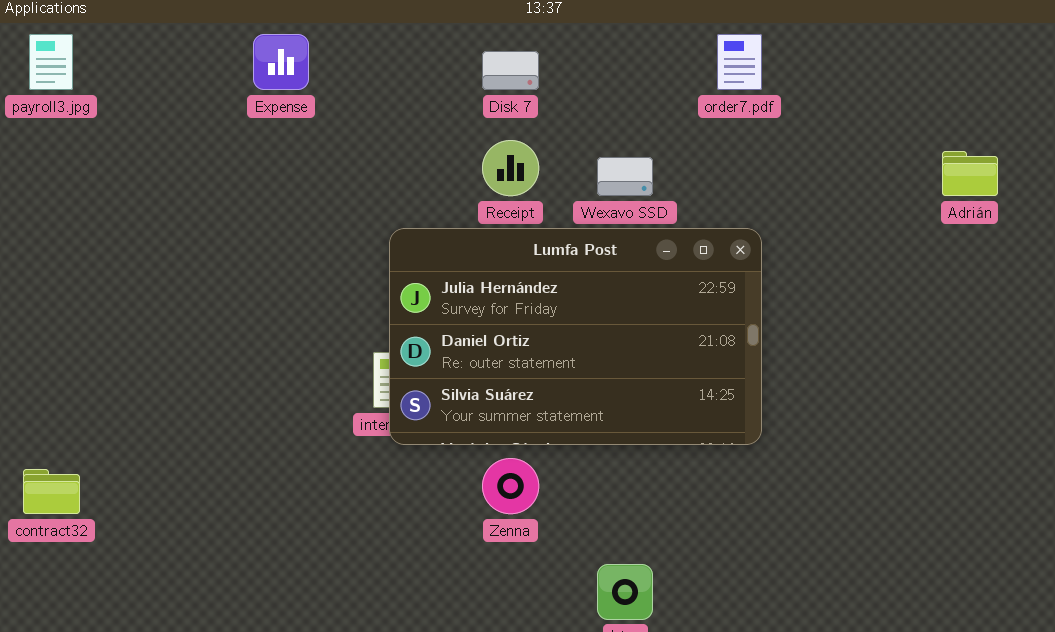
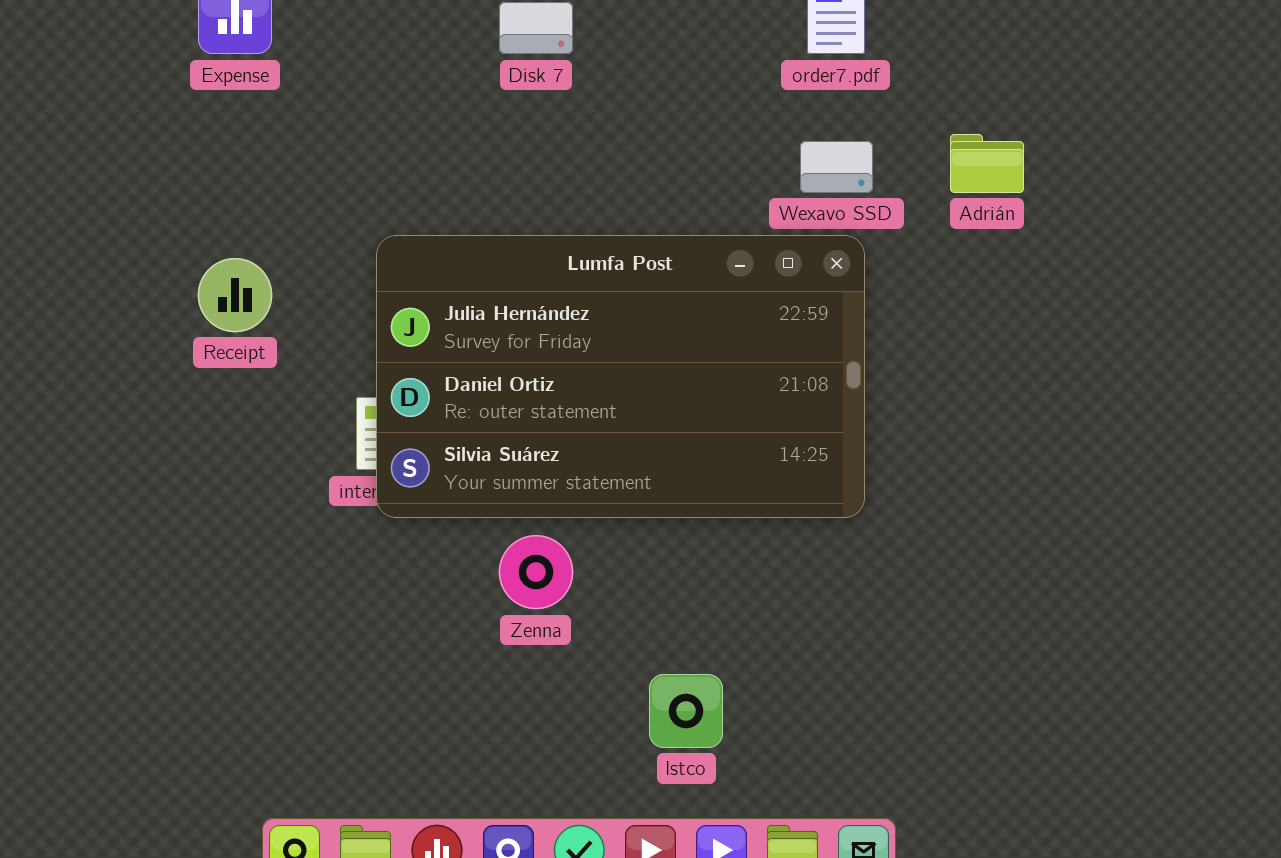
Receipt: [482,140,539,196] -> [198,258,272,332], moved
Adrián: [942,151,998,196] -> [950,134,1024,193], moved
Wexavo SSD: [597,157,653,196] -> [800,141,873,193], moved

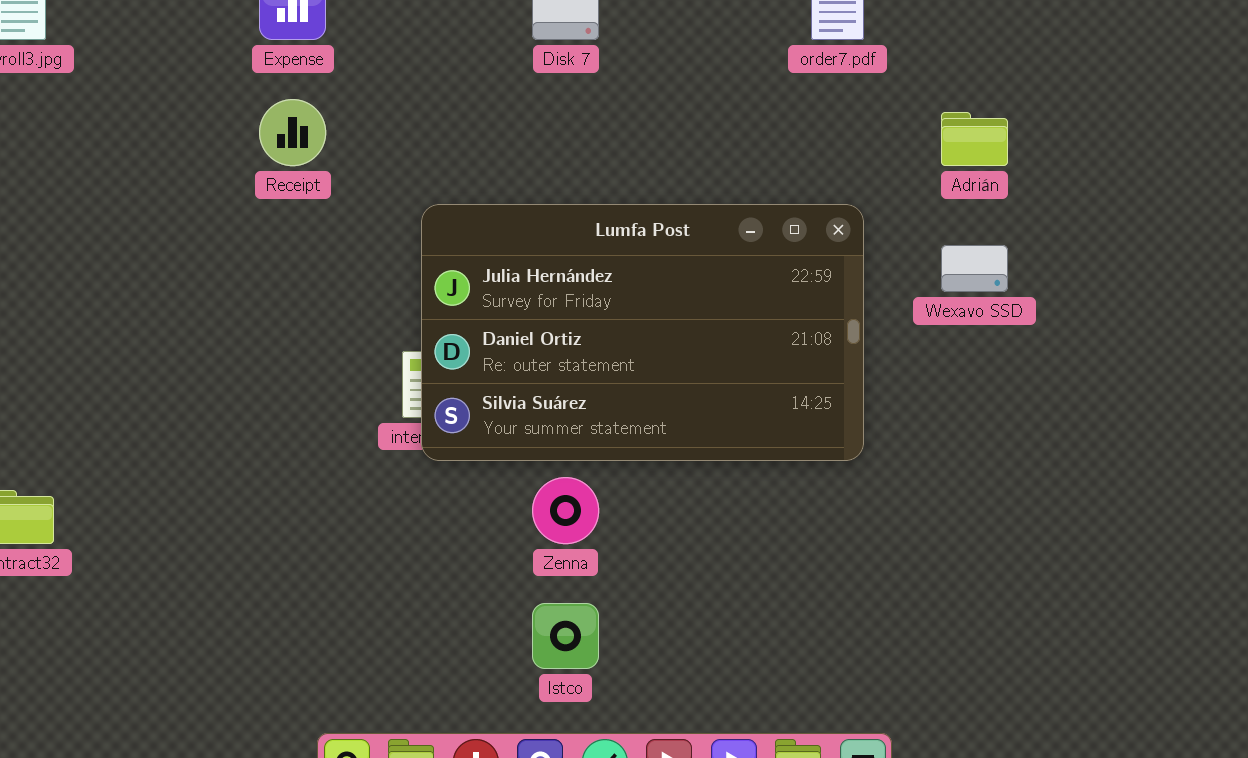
Wexavo SSD: [800,141,873,193] -> [941,245,1008,292], moved
Receipt: [198,258,272,332] -> [259,99,326,166], moved
Istco: [649,674,723,748] -> [532,603,599,669], moved

